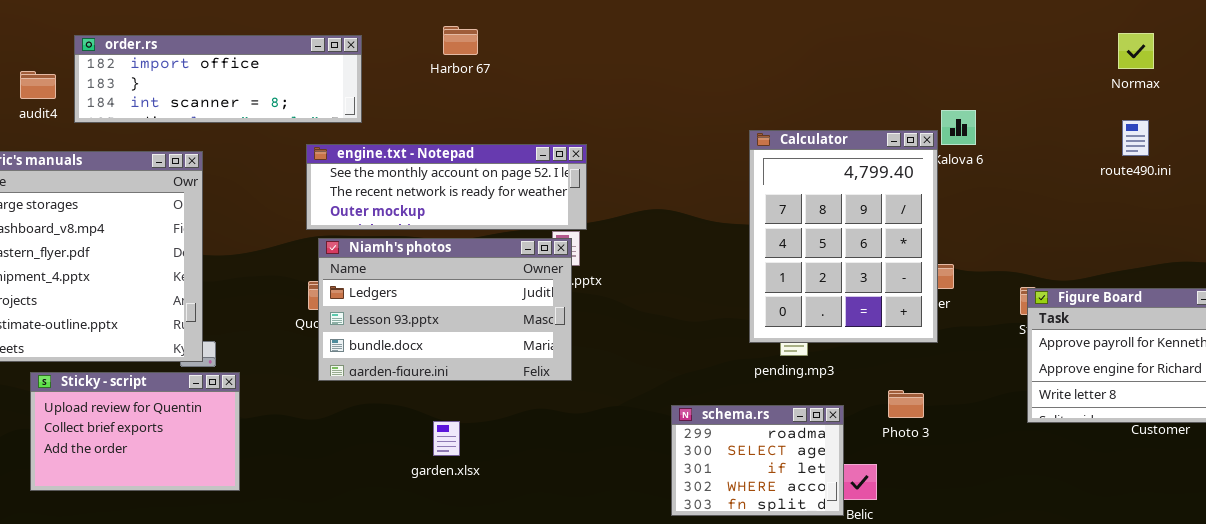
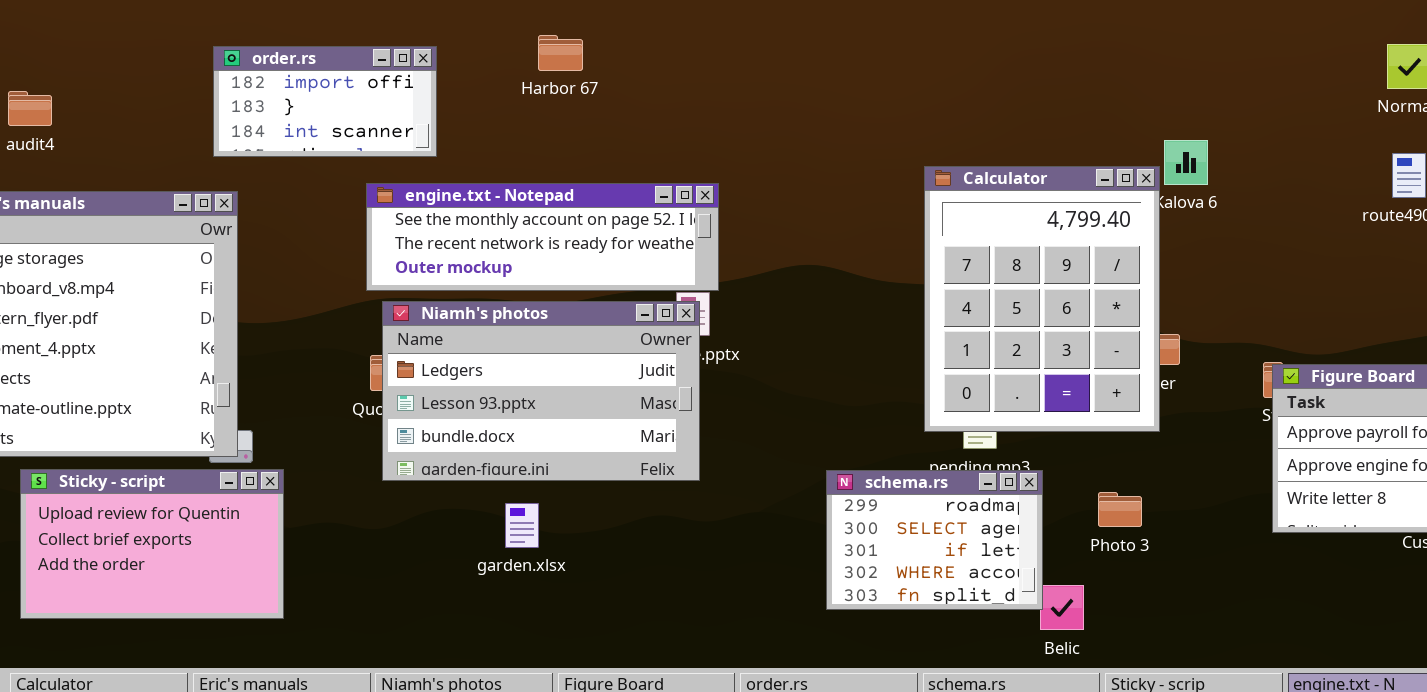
order.rs: [74,35,362,123] -> [213,46,437,157], resized
schema.rs: [671,405,844,516] -> [826,470,1043,610], moved
garden.xlsx: [433,421,460,456] -> [505,503,539,548], moved

